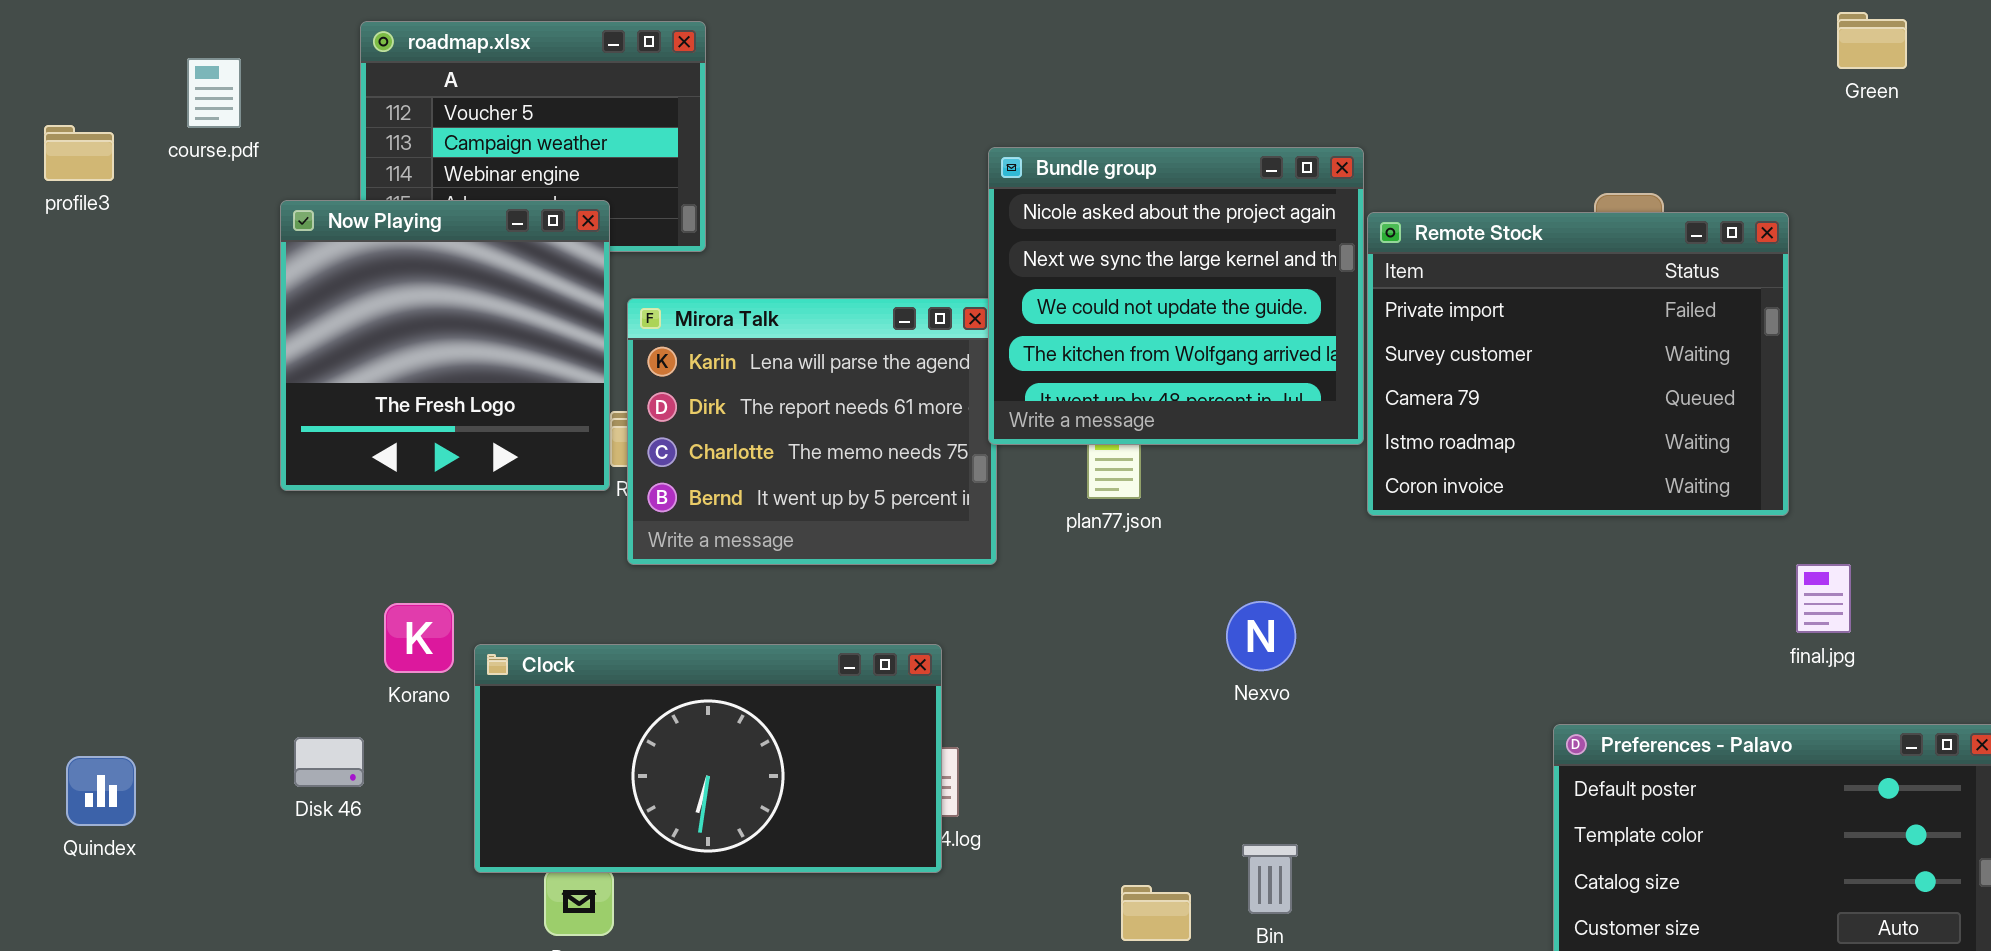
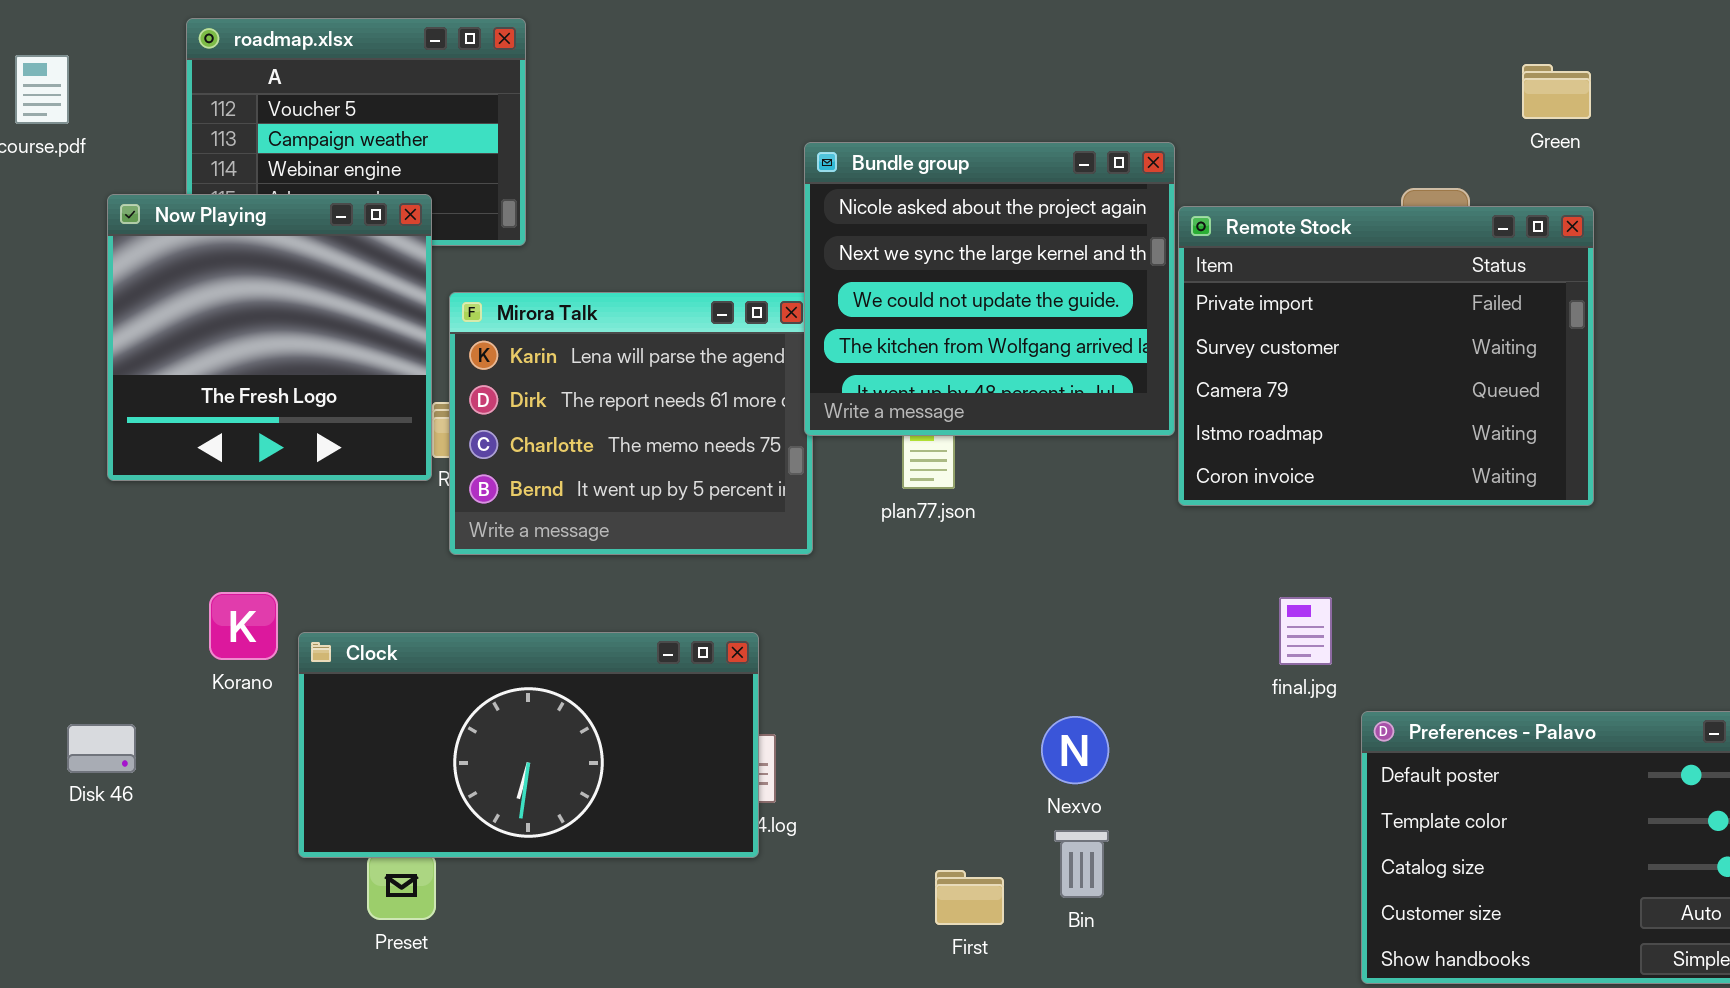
Green: [1837,12,1907,69] -> [1522,64,1591,119], moved
final.jpg: [1796,564,1851,633] -> [1279,597,1332,665], moved
Nexvo: [1226,601,1296,671] -> [1041,716,1109,784], moved
Disk 46: [294,737,364,787] -> [67,724,136,773], moved

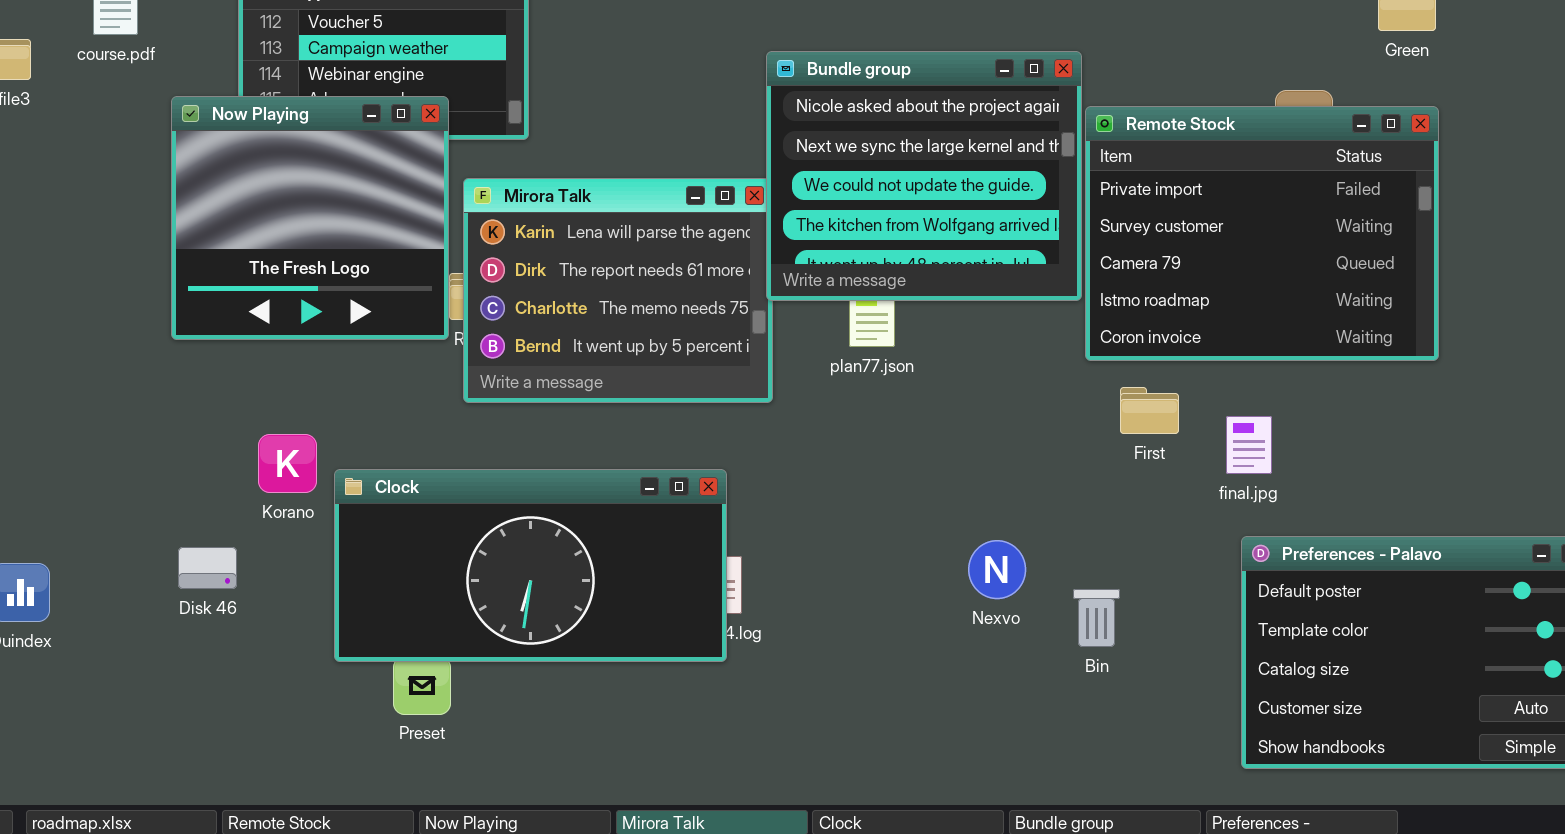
final.jpg: [1279,597,1332,665] -> [1226,416,1272,474], moved
Disk 46: [67,724,136,773] -> [178,547,237,589], moved
Bin: [1054,830,1109,898] -> [1073,589,1120,647], moved
First: [935,870,1004,925] -> [1120,387,1179,434], moved

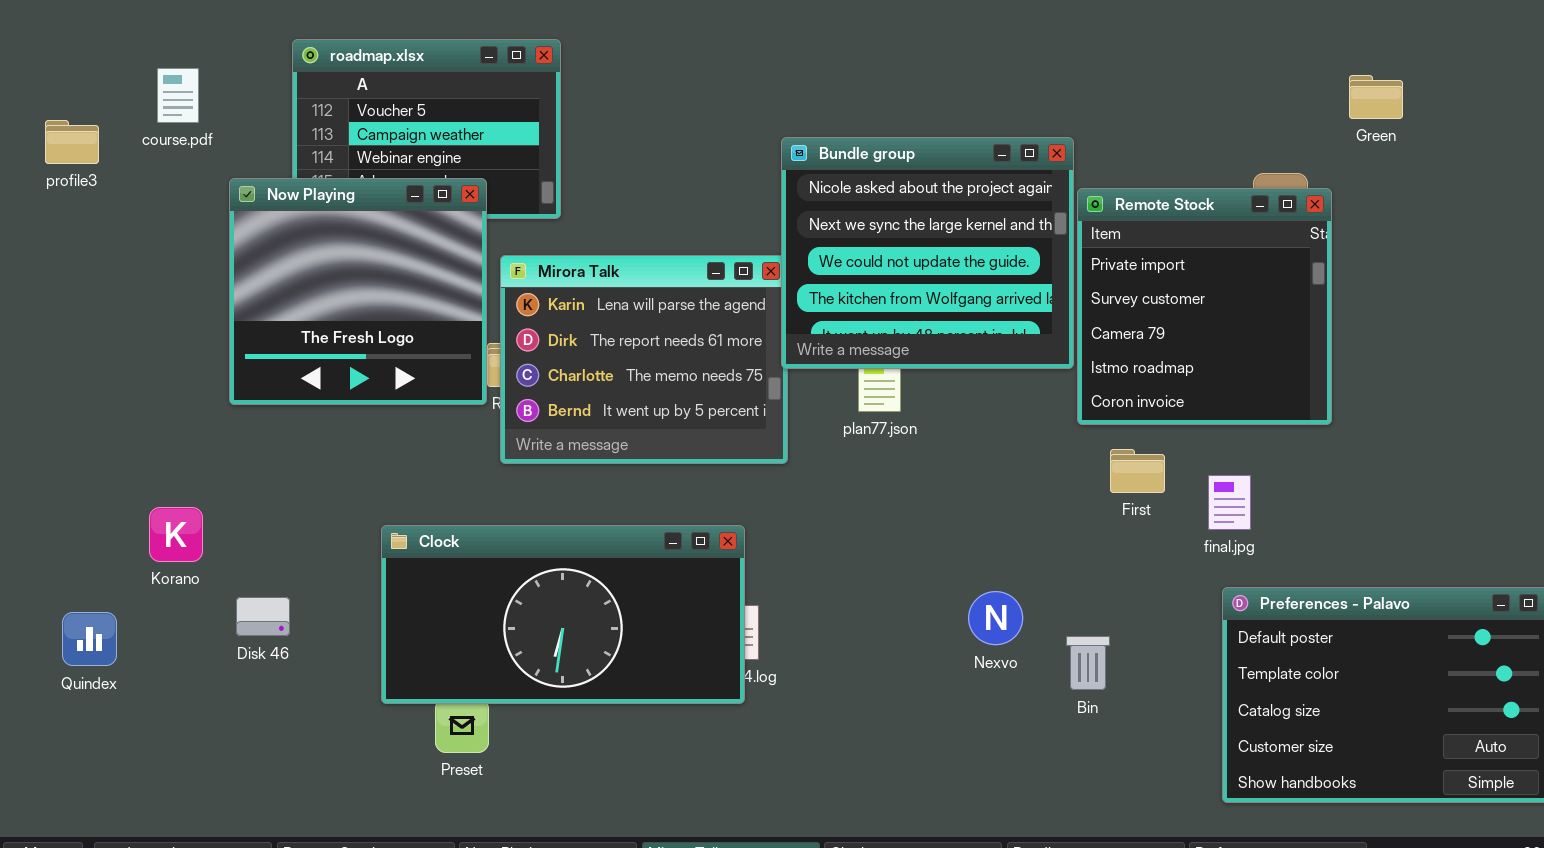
Remote Stock: [1085,106,1439,361] -> [1077,188,1332,425], resized
Korano: [258,434,317,493] -> [149,507,203,562], moved

